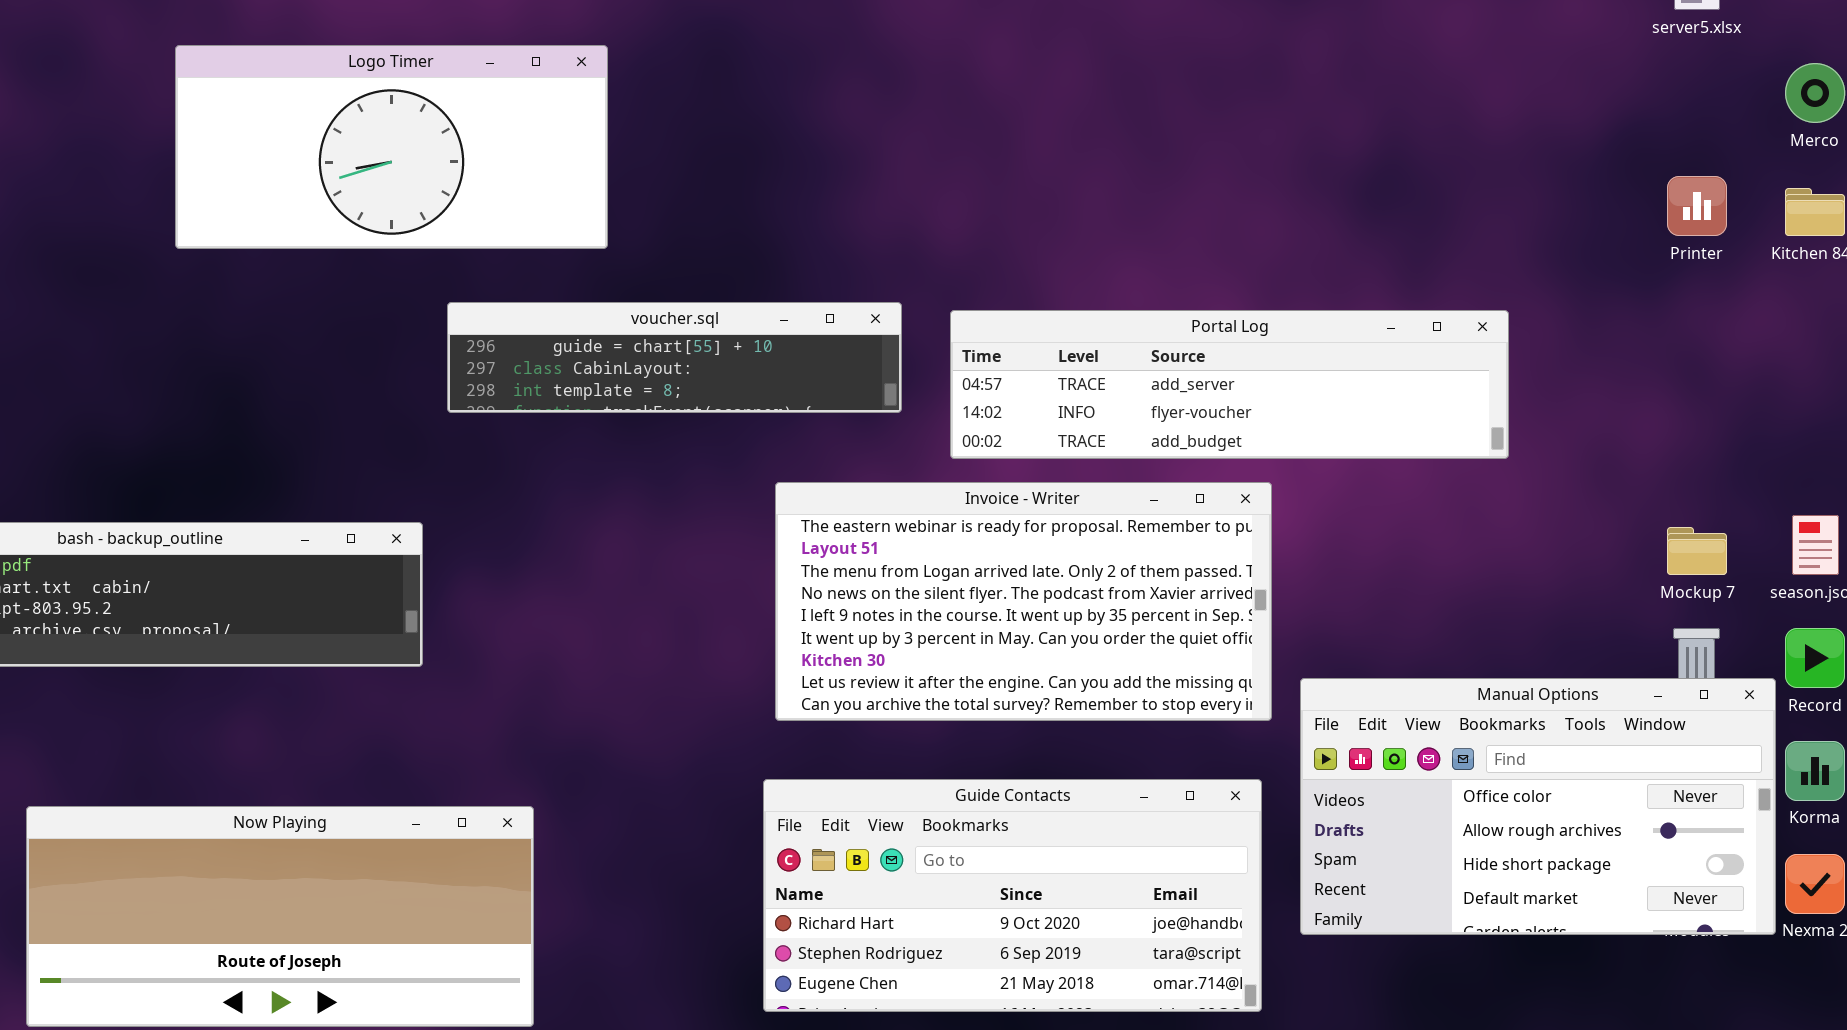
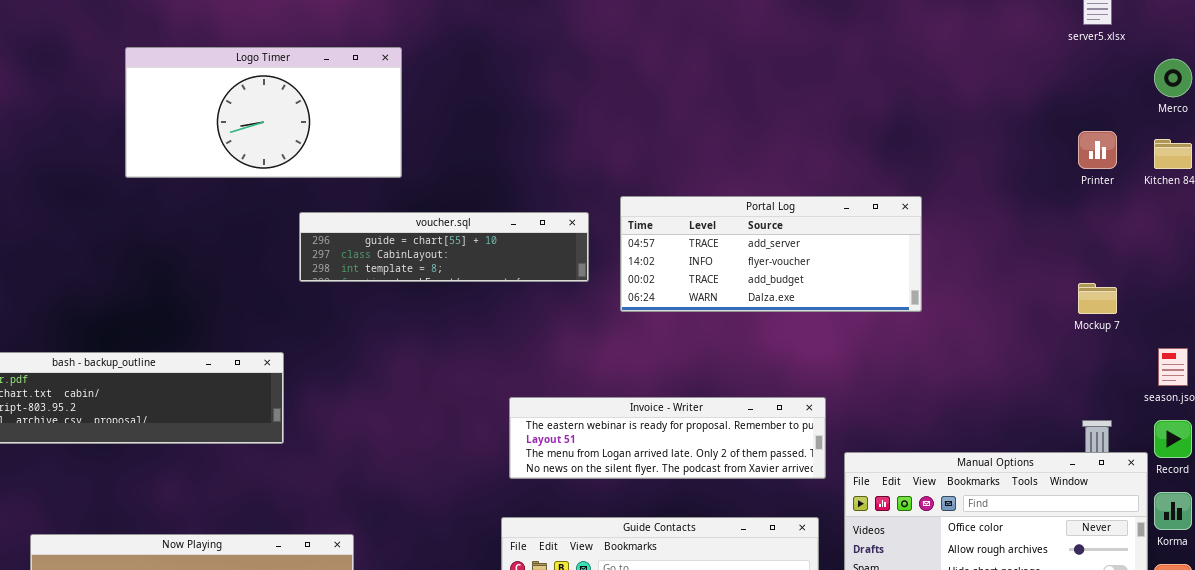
Portal Log: [950,310,1509,459] -> [620,196,922,312], resized
Invoice - Writer: [775,482,1272,721] -> [509,397,826,479], resized
Mockup 7: [1667,527,1727,575] -> [1078,283,1117,314], moved

